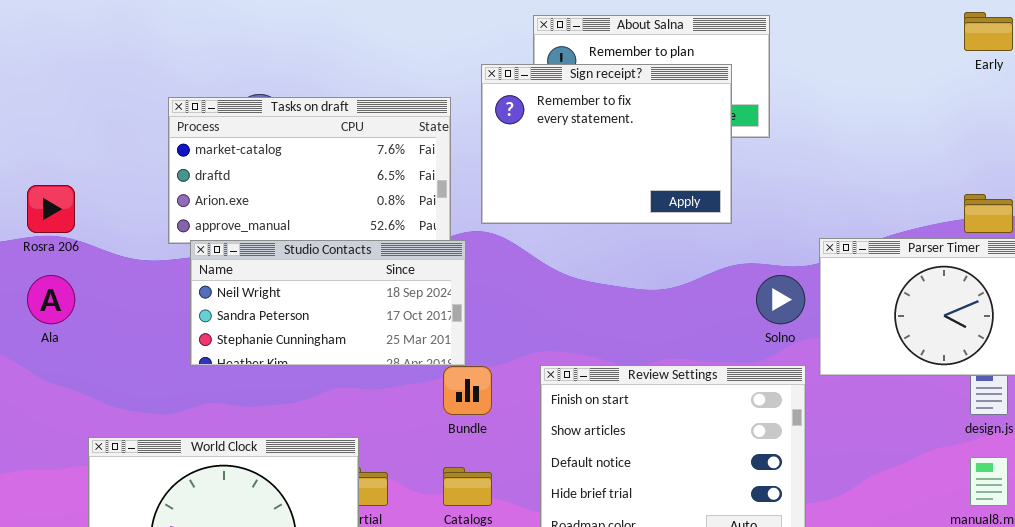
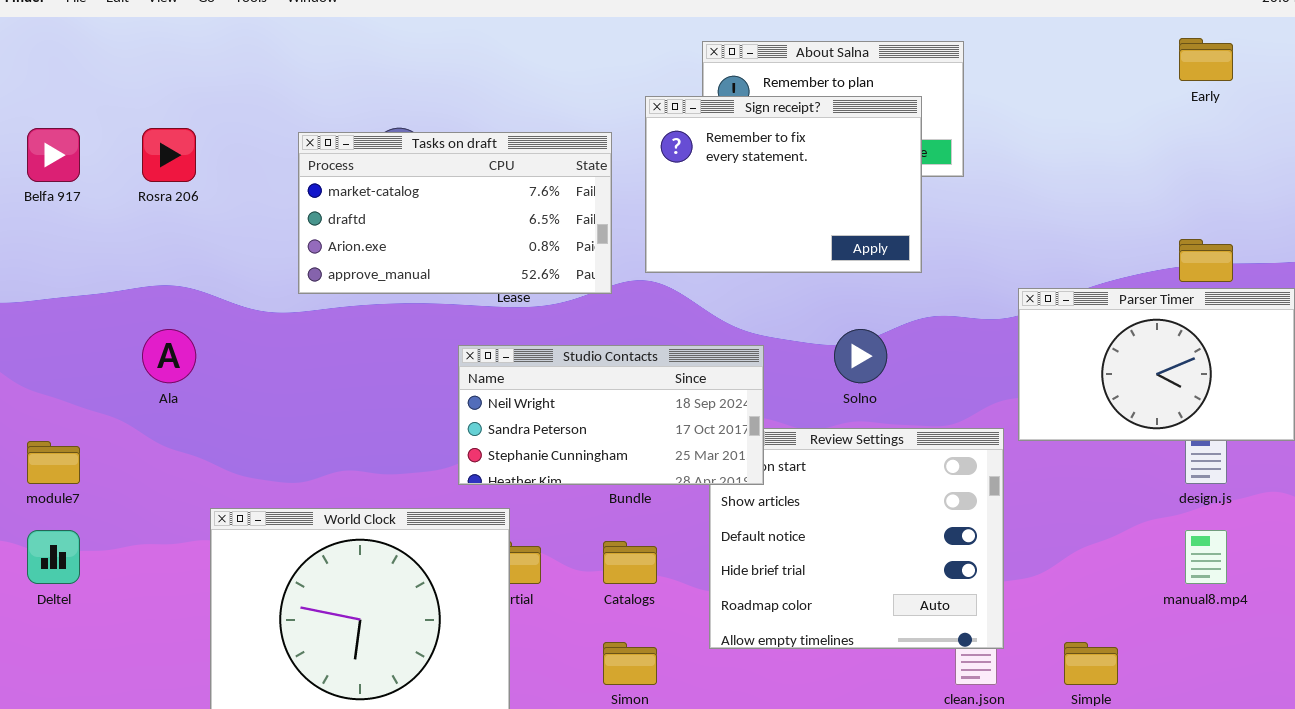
Rosra 206: [27,185,75,233] -> [142,128,196,182], moved
Studio Contacts: [190,240,466,366] -> [458,345,764,485], moved
Solno: [756,275,805,324] -> [834,329,887,383], moved

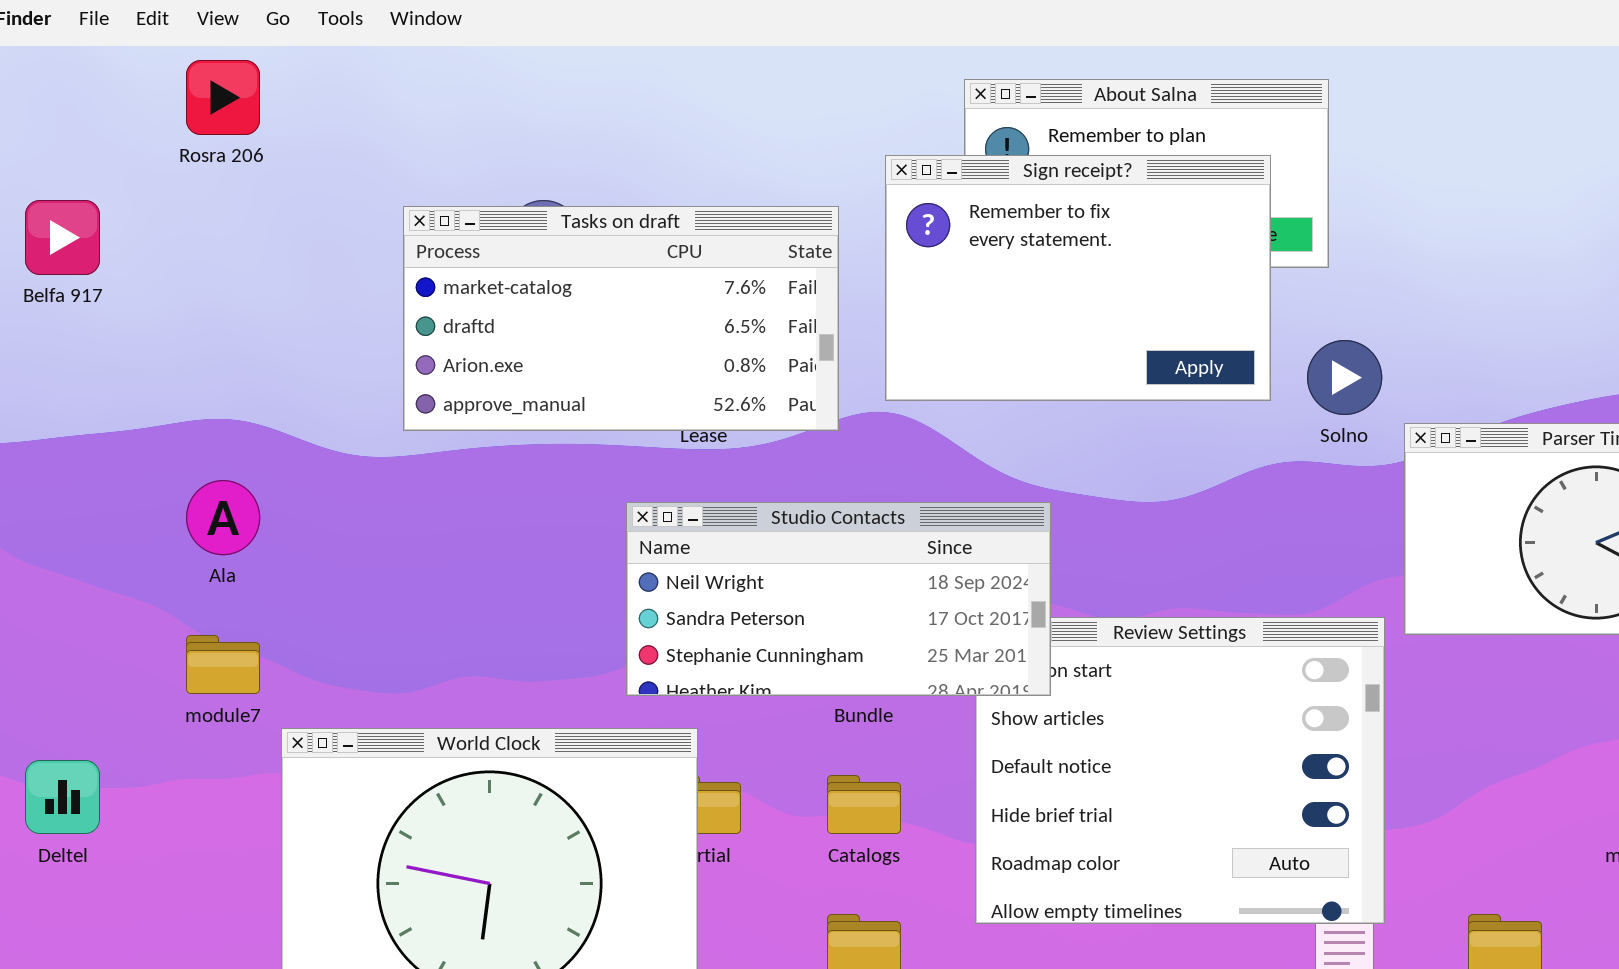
Rosra 206: [142,128,196,182] -> [186,60,260,135], moved
Solno: [834,329,887,383] -> [1307,340,1382,415], moved
module7: [27,441,80,484] -> [186,635,260,694], moved

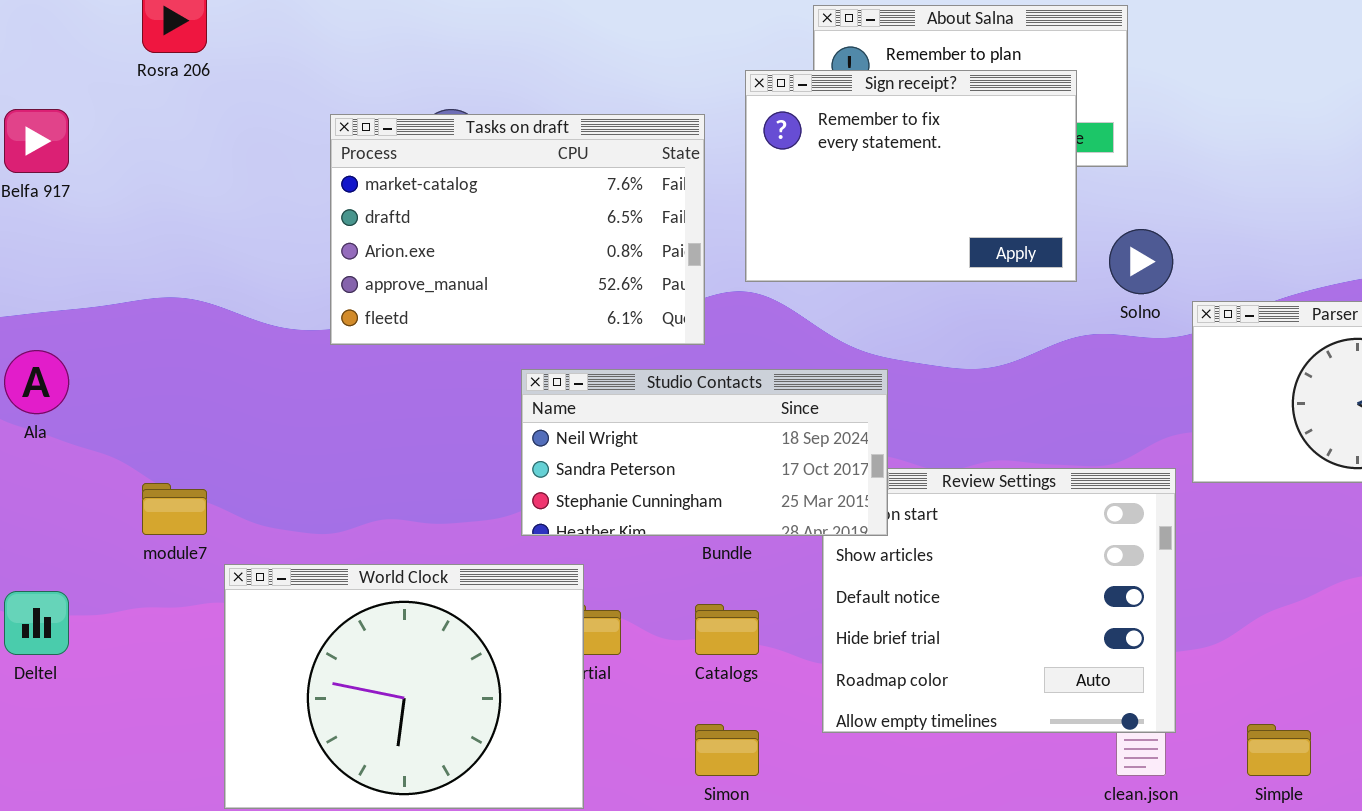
Tasks on draft: [403,206,839,431] -> [330,114,705,345], resized
Ala: [186,480,260,555] -> [4,350,69,414], moved

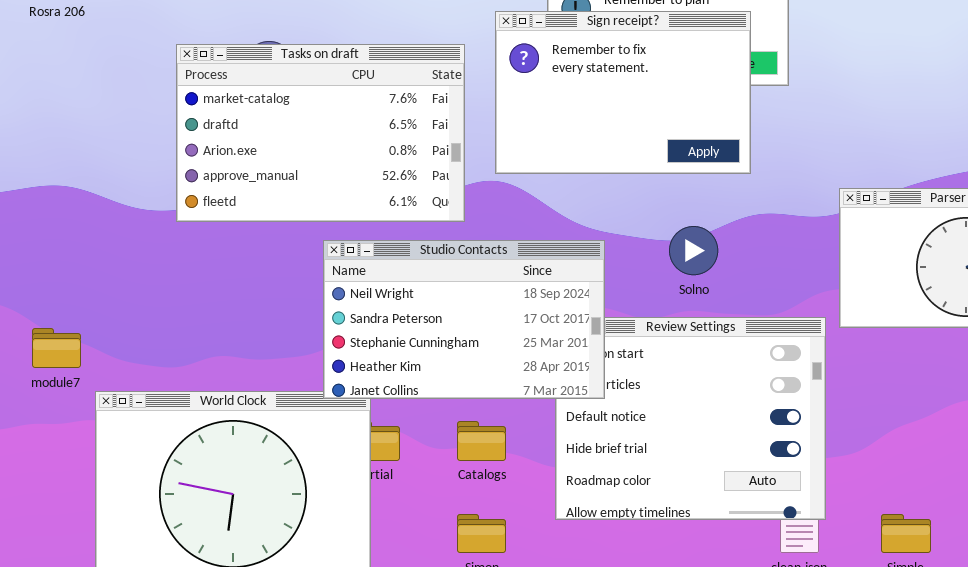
Solno: [1109,229,1173,294] -> [669,226,718,275], moved
Studio Contacts: [521,369,888,536] -> [323,240,605,399], resized

